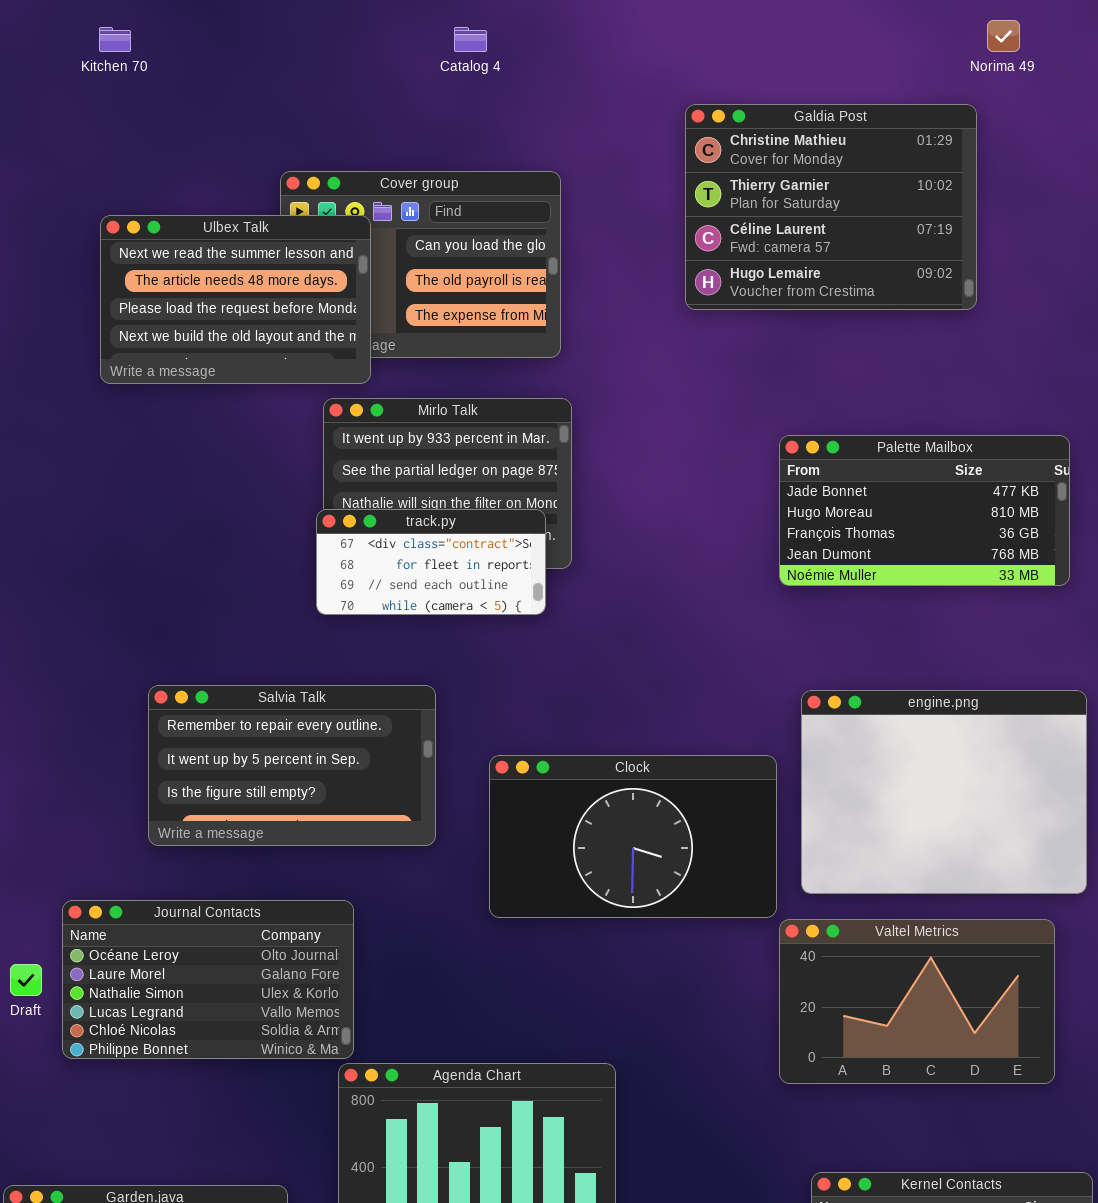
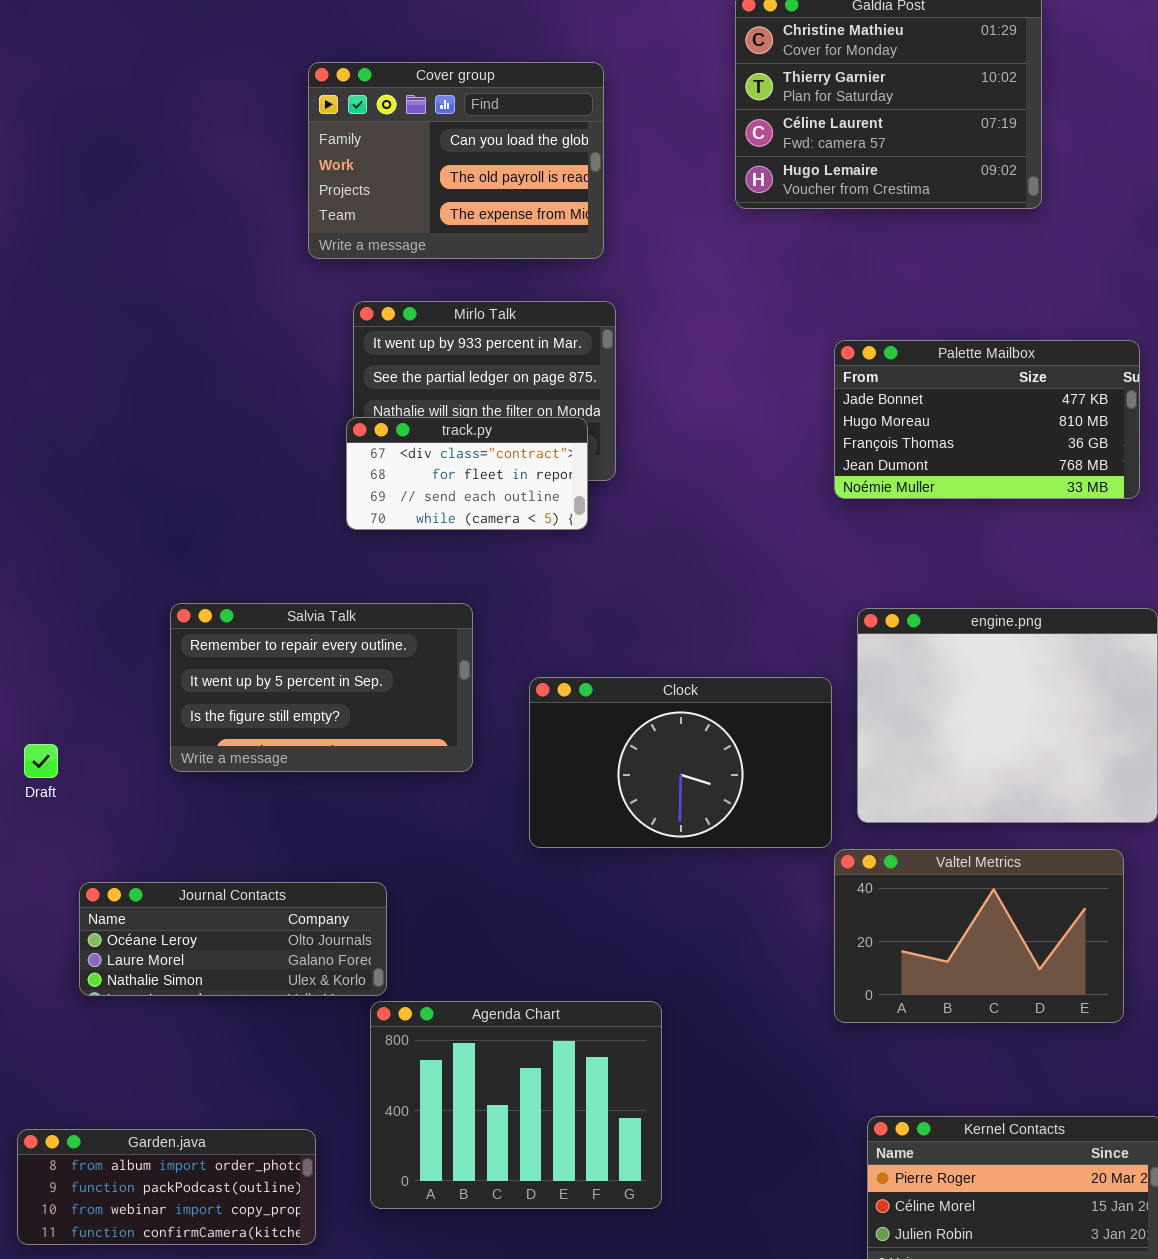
Ulbex Talk: [100,215,371,384] -> none, closed
Journal Contacts: [62,900,354,1059] -> [79,882,387,996], resized
Draft: [10,964,42,996] -> [24,744,58,778], moved

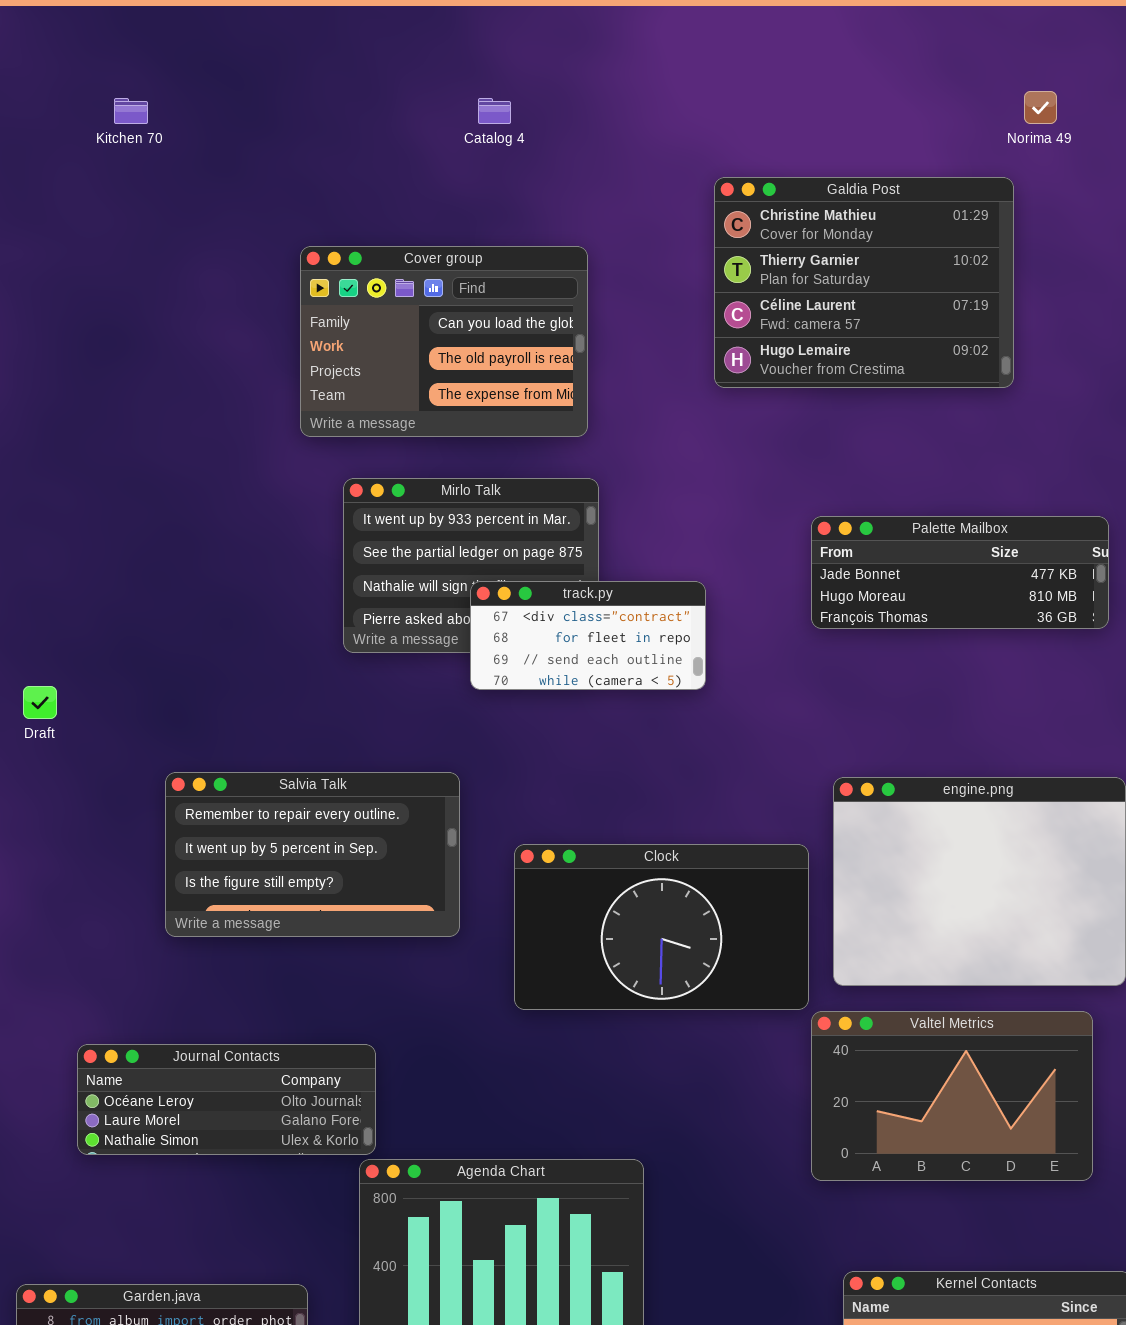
Palette Mailbox: [834,340,1140,499] -> [811,516,1109,629], resized
track.py: [346,417,588,530] -> [470,581,706,690], moved
Draft: [24,744,58,778] -> [23,686,57,719], moved

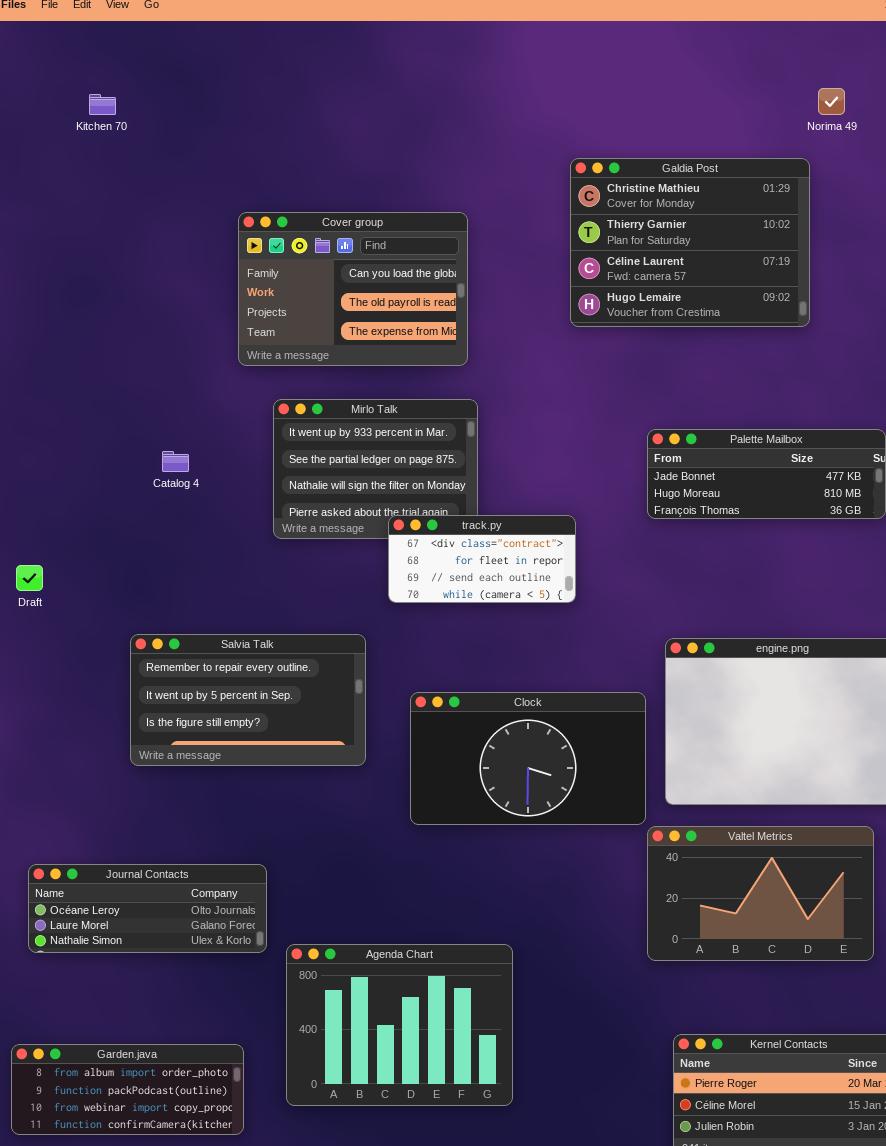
Catalog 4: [478,98,511,124] -> [162,451,189,472], moved
track.py: [470,581,706,690] -> [388,515,576,603], moved
Journal Contacts: [77,1044,376,1155] -> [28,864,267,953], moved

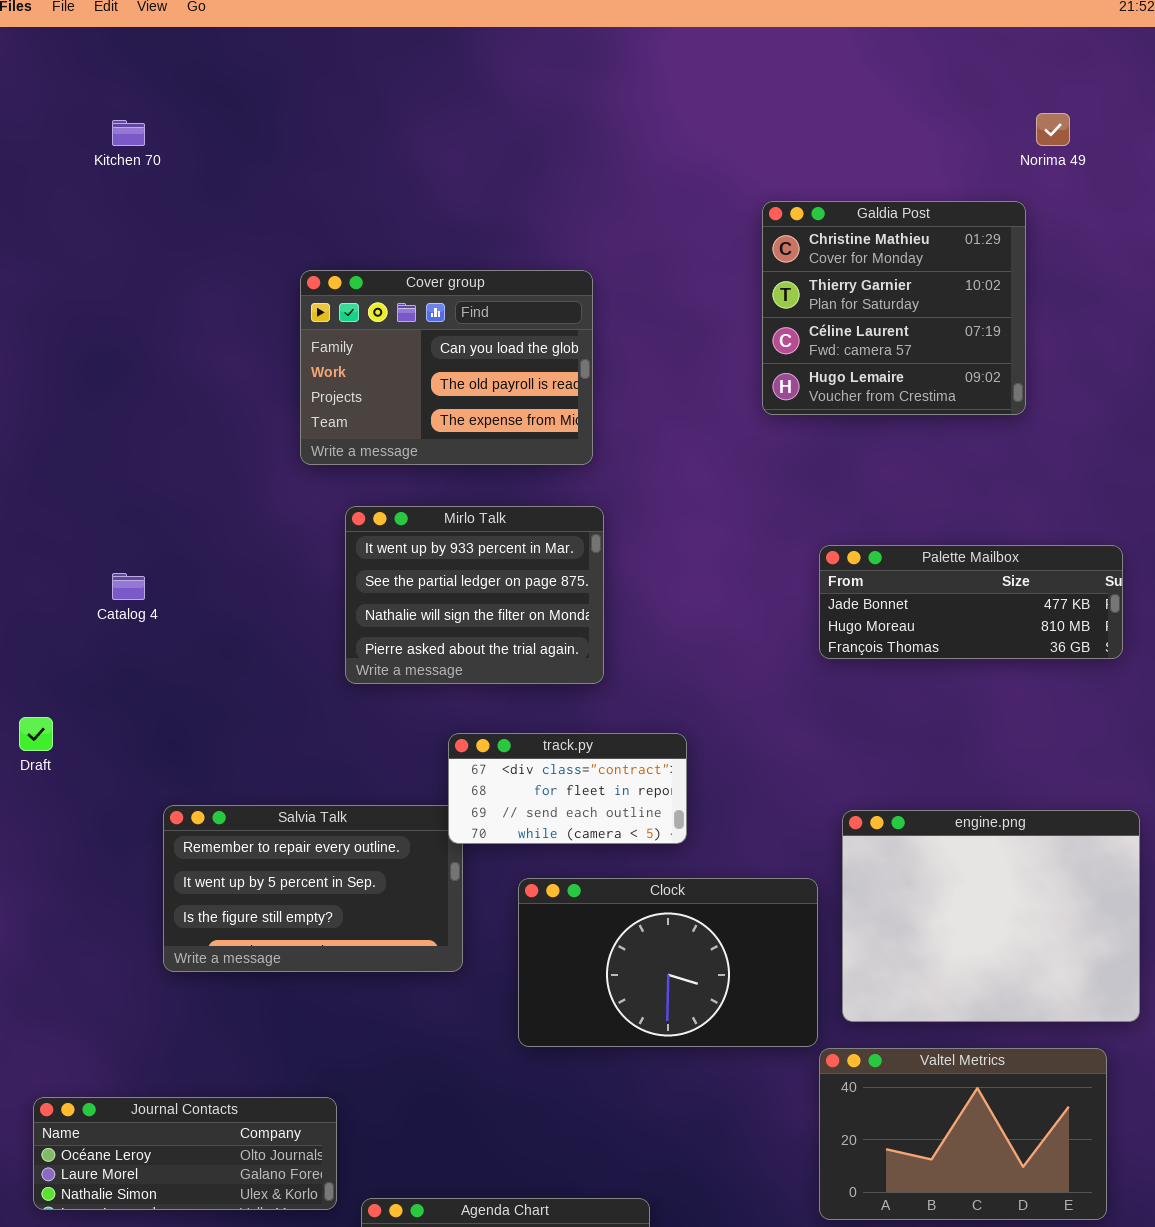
Galdia Post: [570,158,810,327] -> [762,201,1026,415], resized
Catalog 4: [162,451,189,472] -> [112,573,145,600], moved
track.py: [388,515,576,603] -> [448,733,687,844], moved

